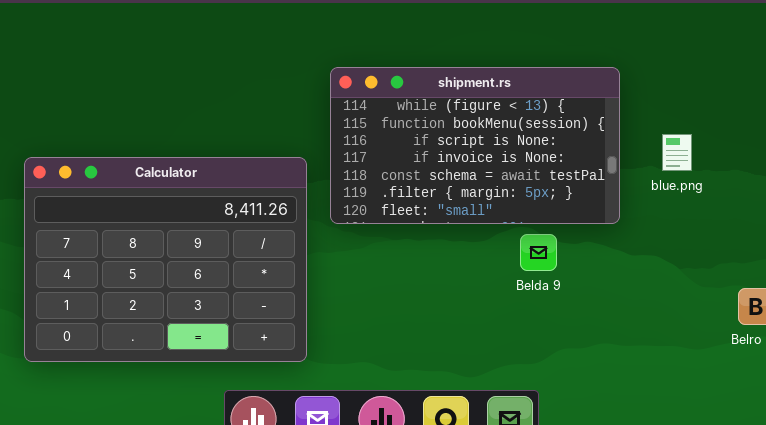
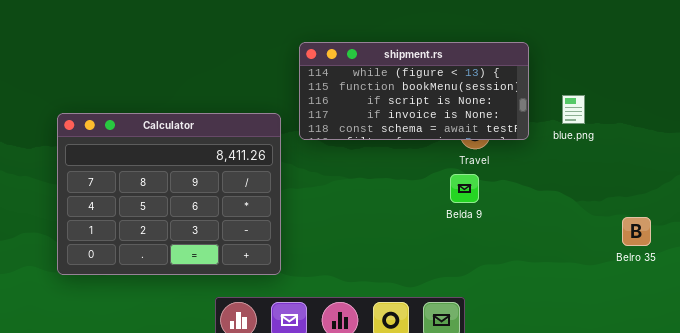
shipment.rs: [330,67,620,224] -> [299,42,529,140], resized

